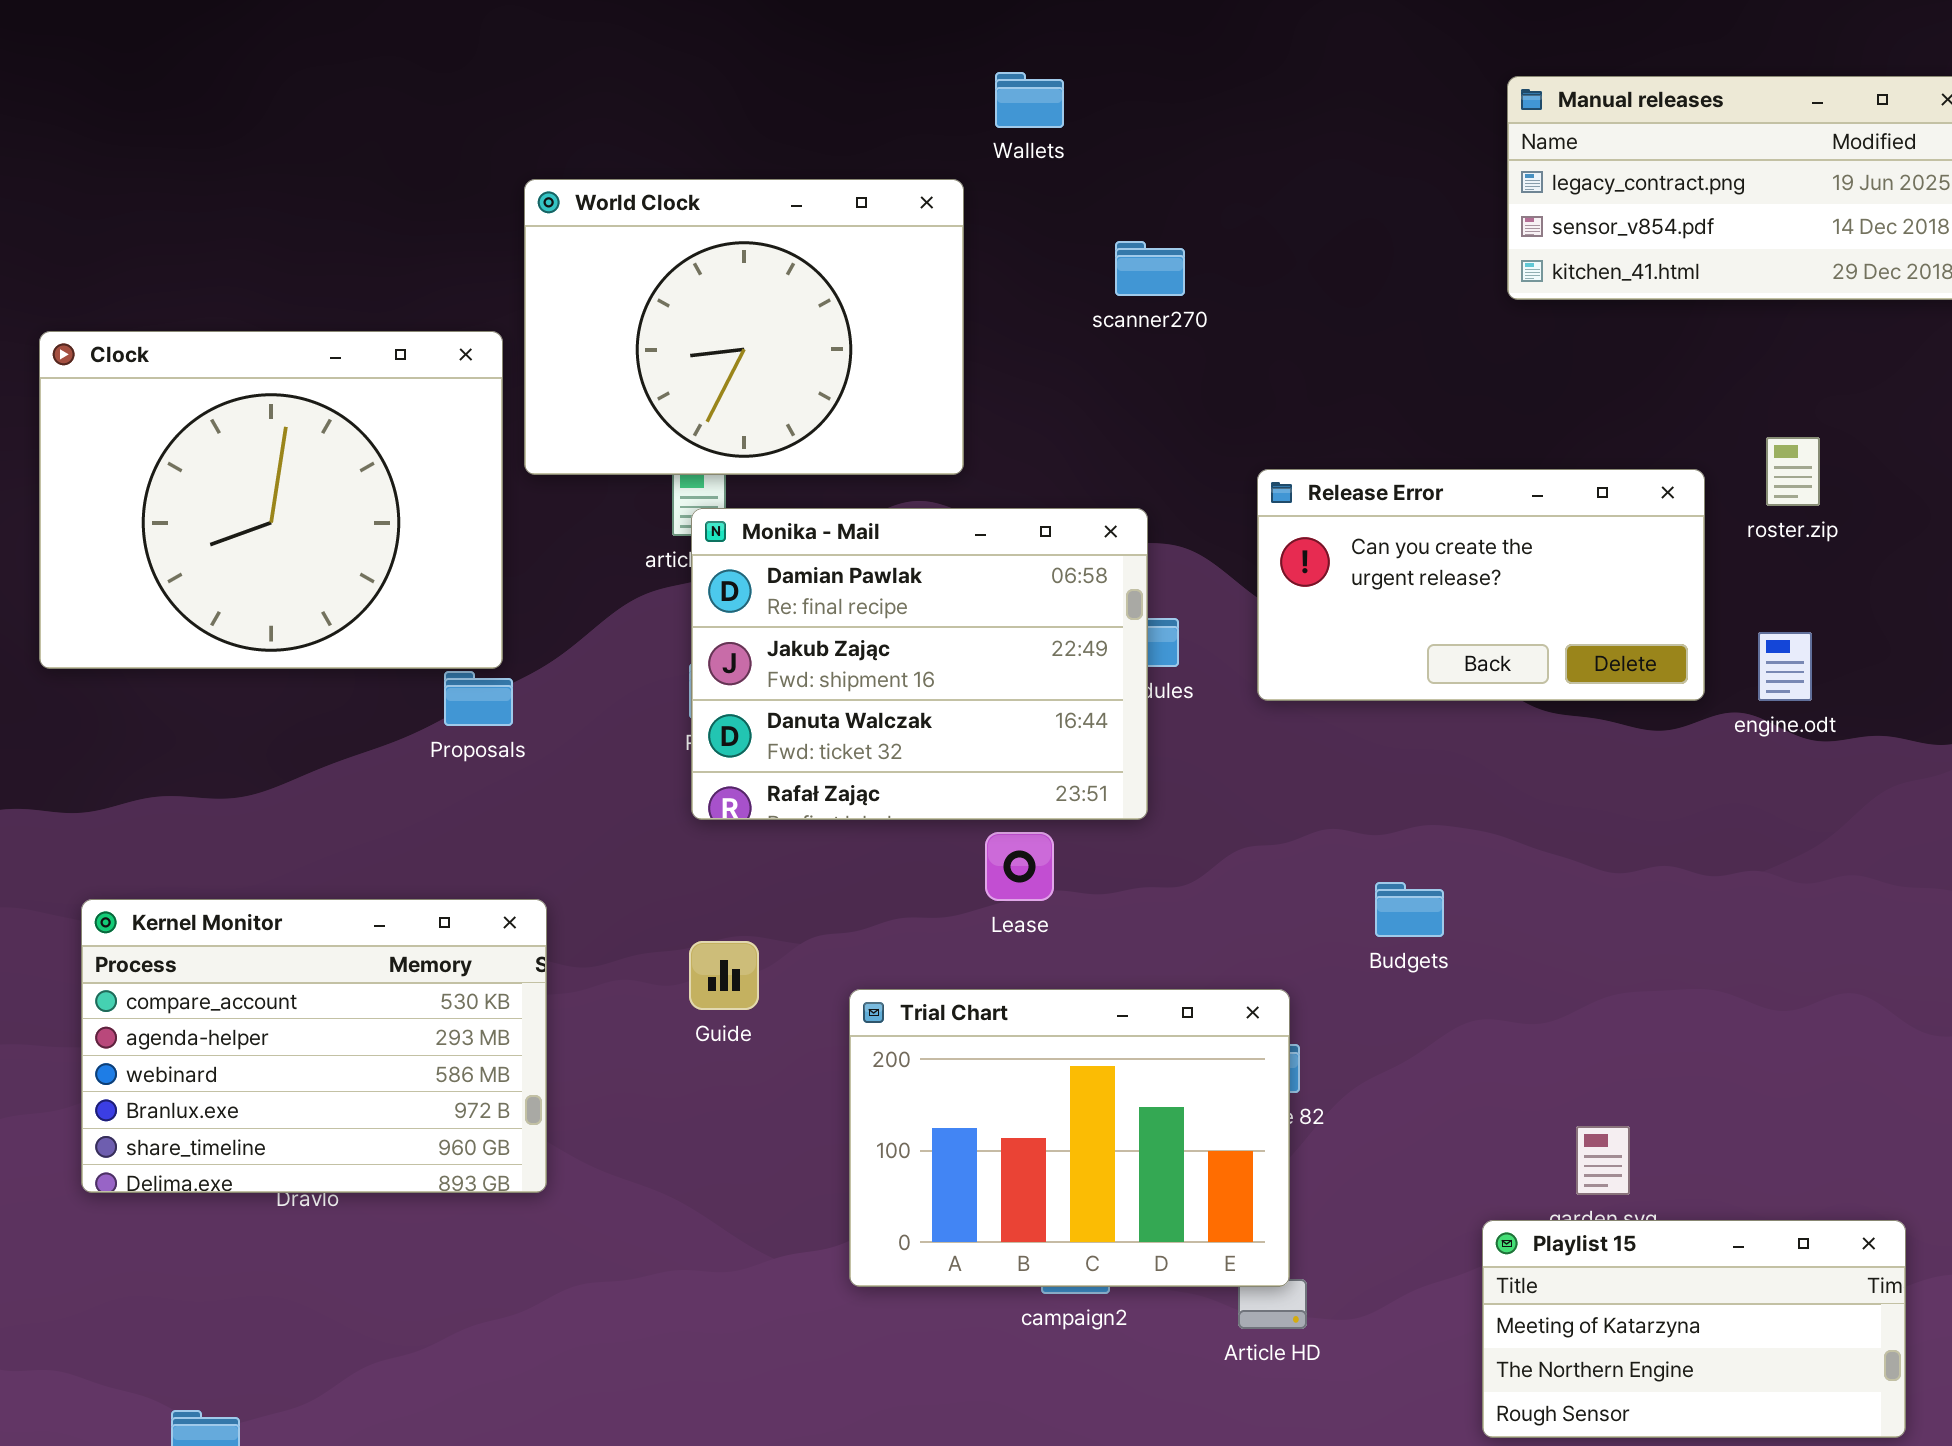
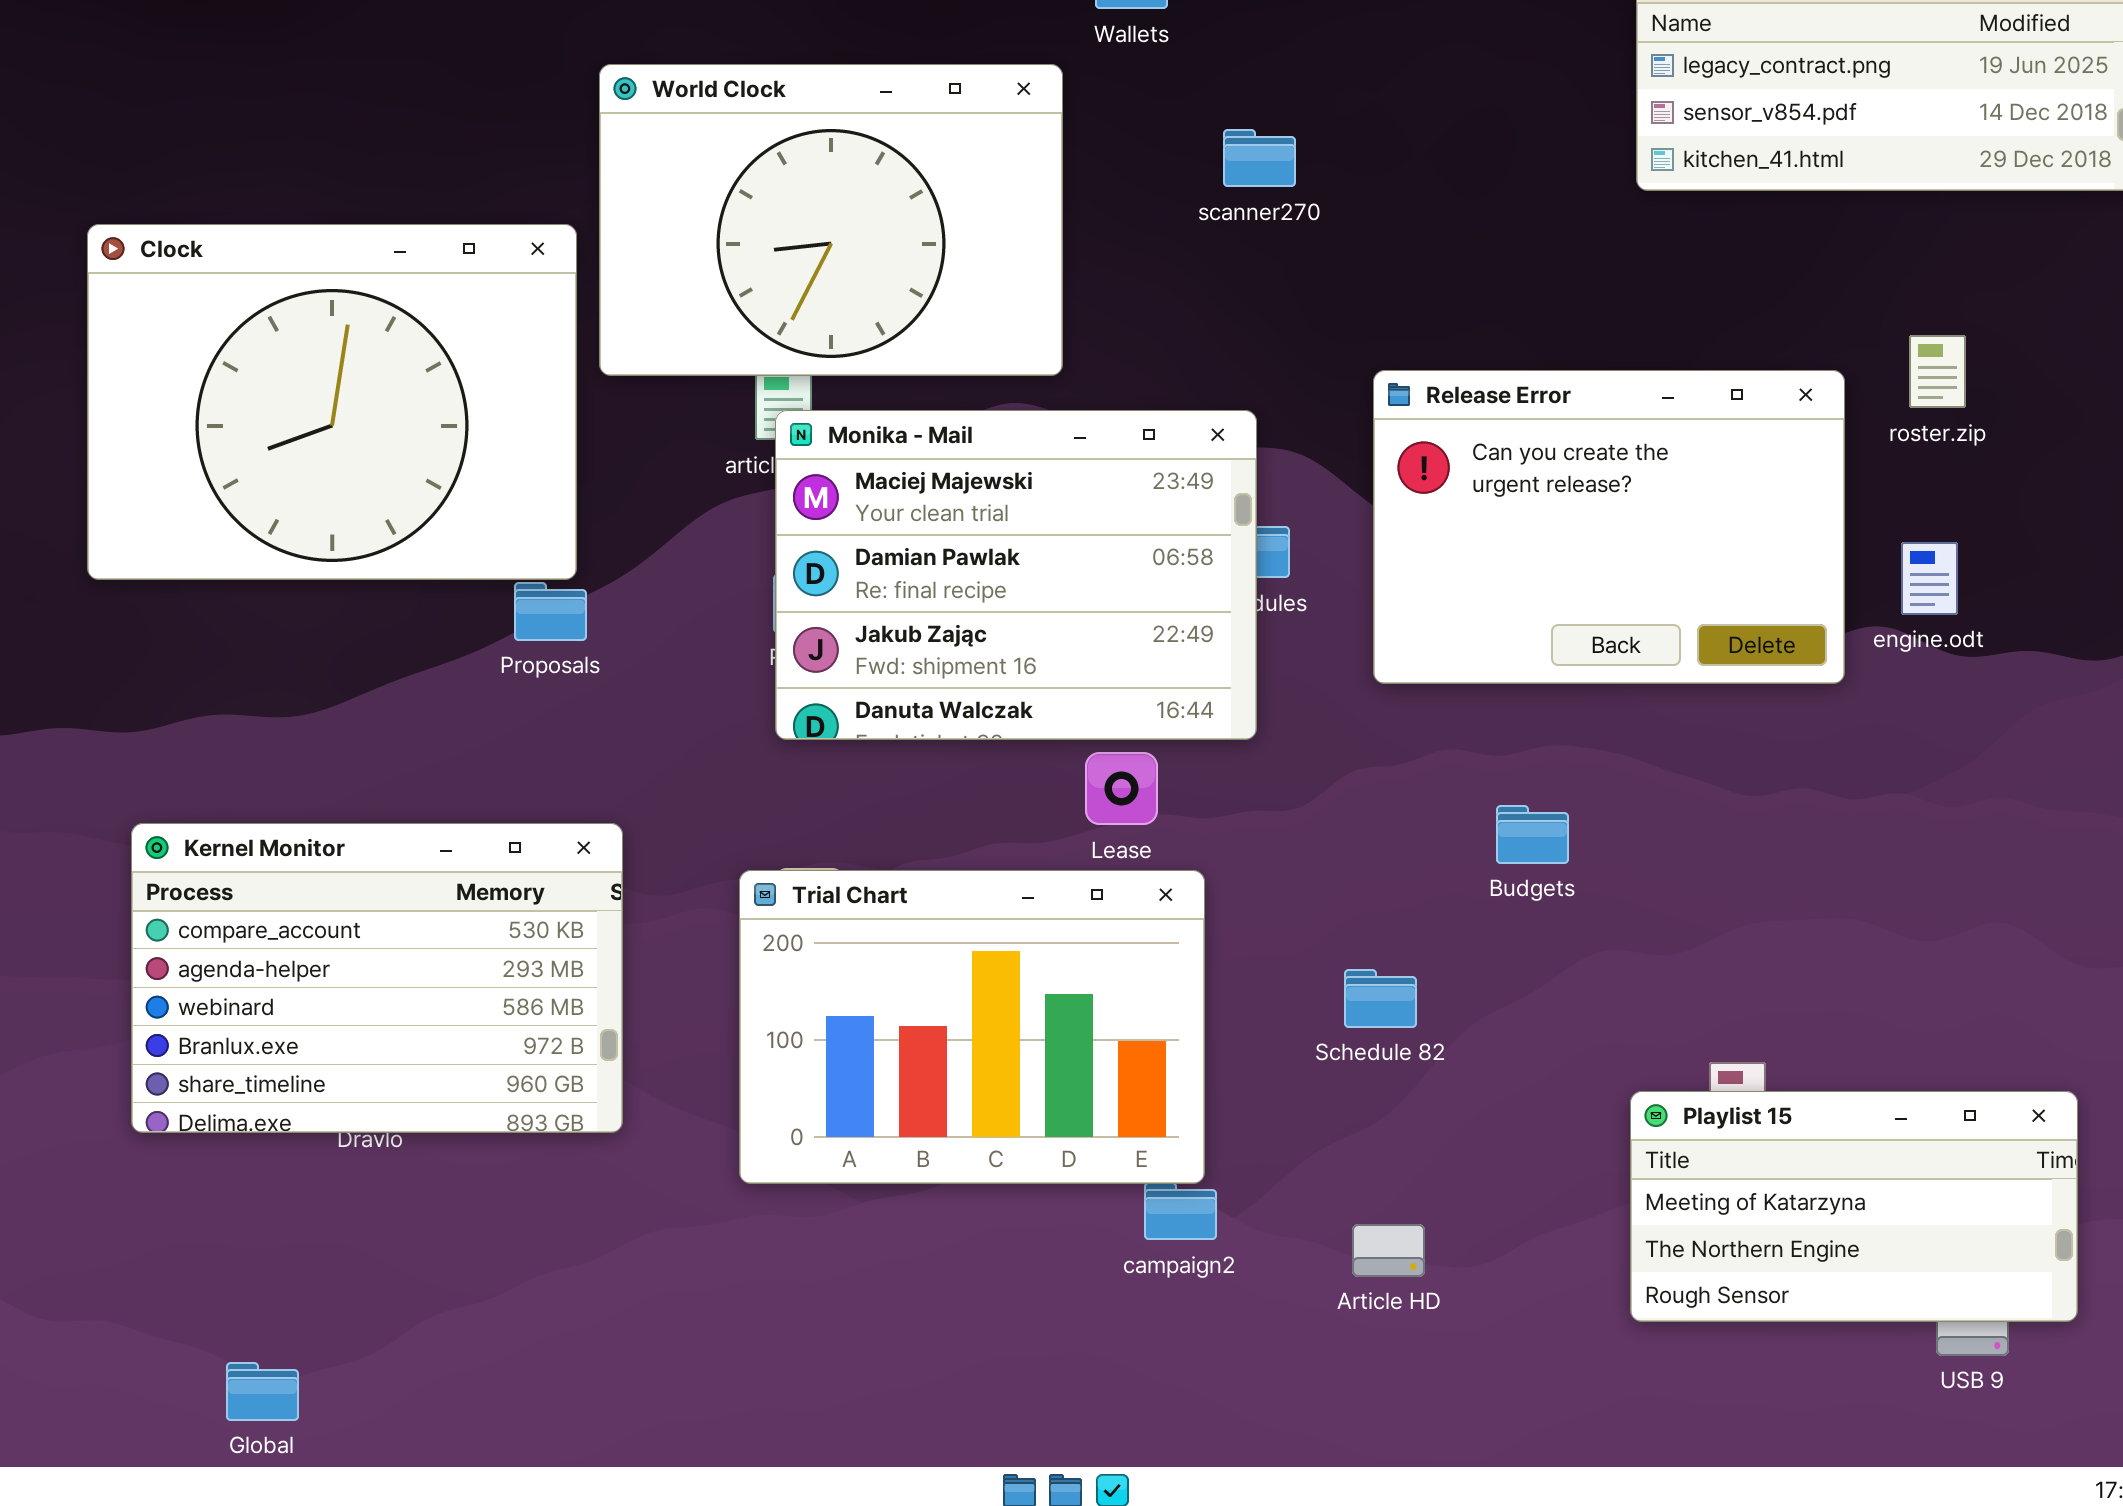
Release Error: [1257,469,1705,701] -> [1373,370,1845,684], resized
Monika - Mail: [691,508,1148,820] -> [775,410,1257,740], scrolled up 1 row
Trial Chart: [849,989,1290,1287] -> [739,870,1205,1184], moved
Playlist 15: [1482,1220,1906,1438] -> [1630,1091,2078,1322], moved

